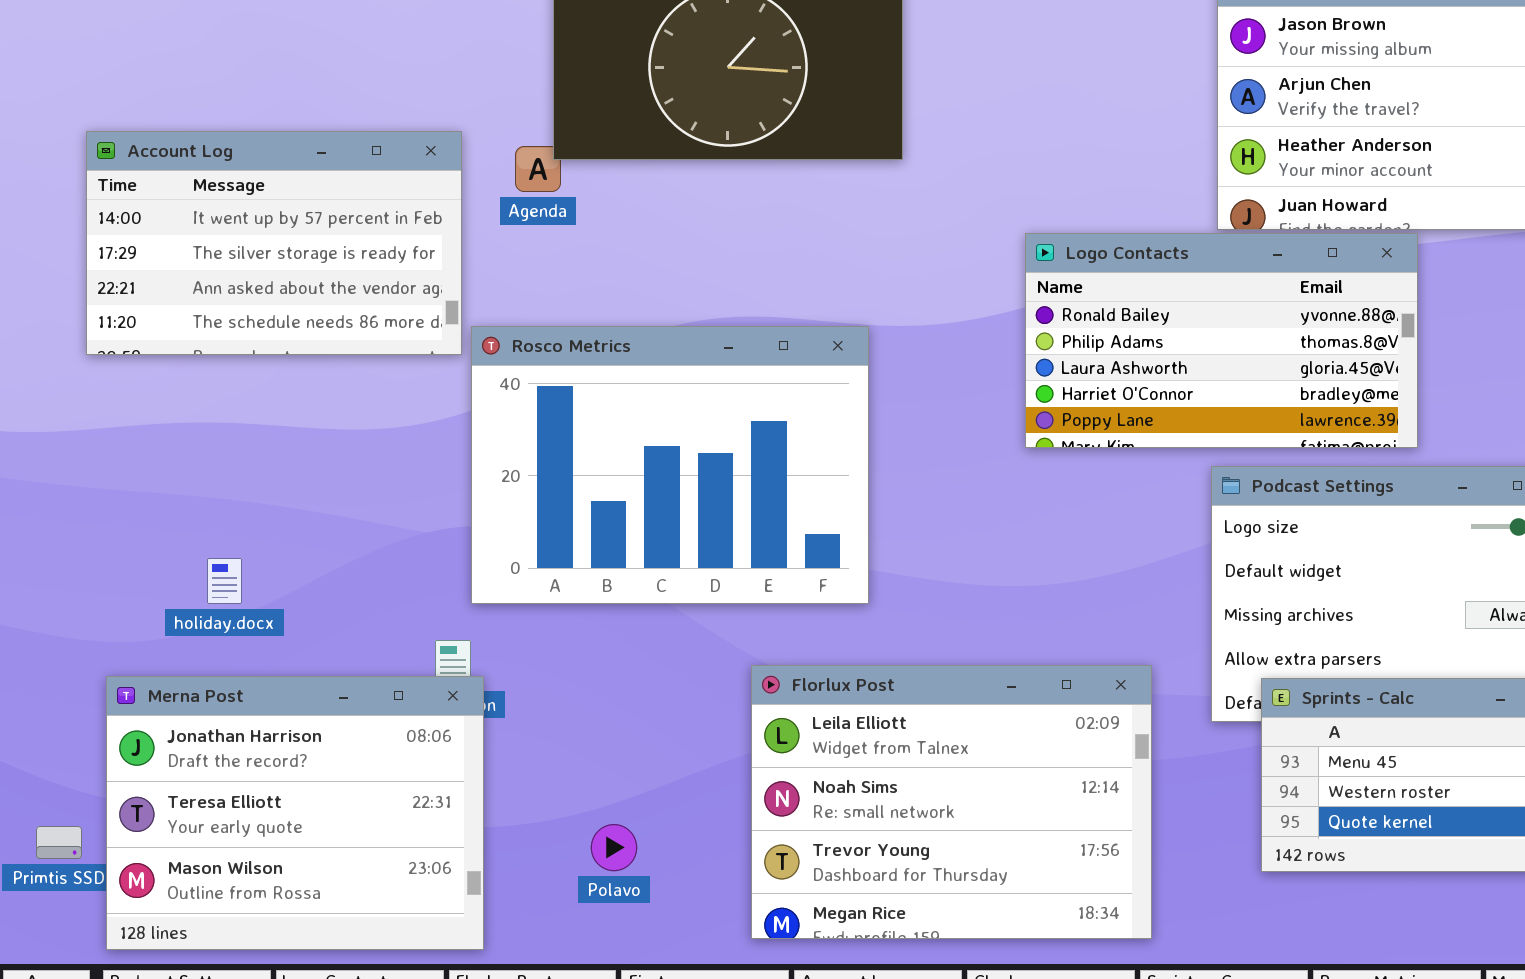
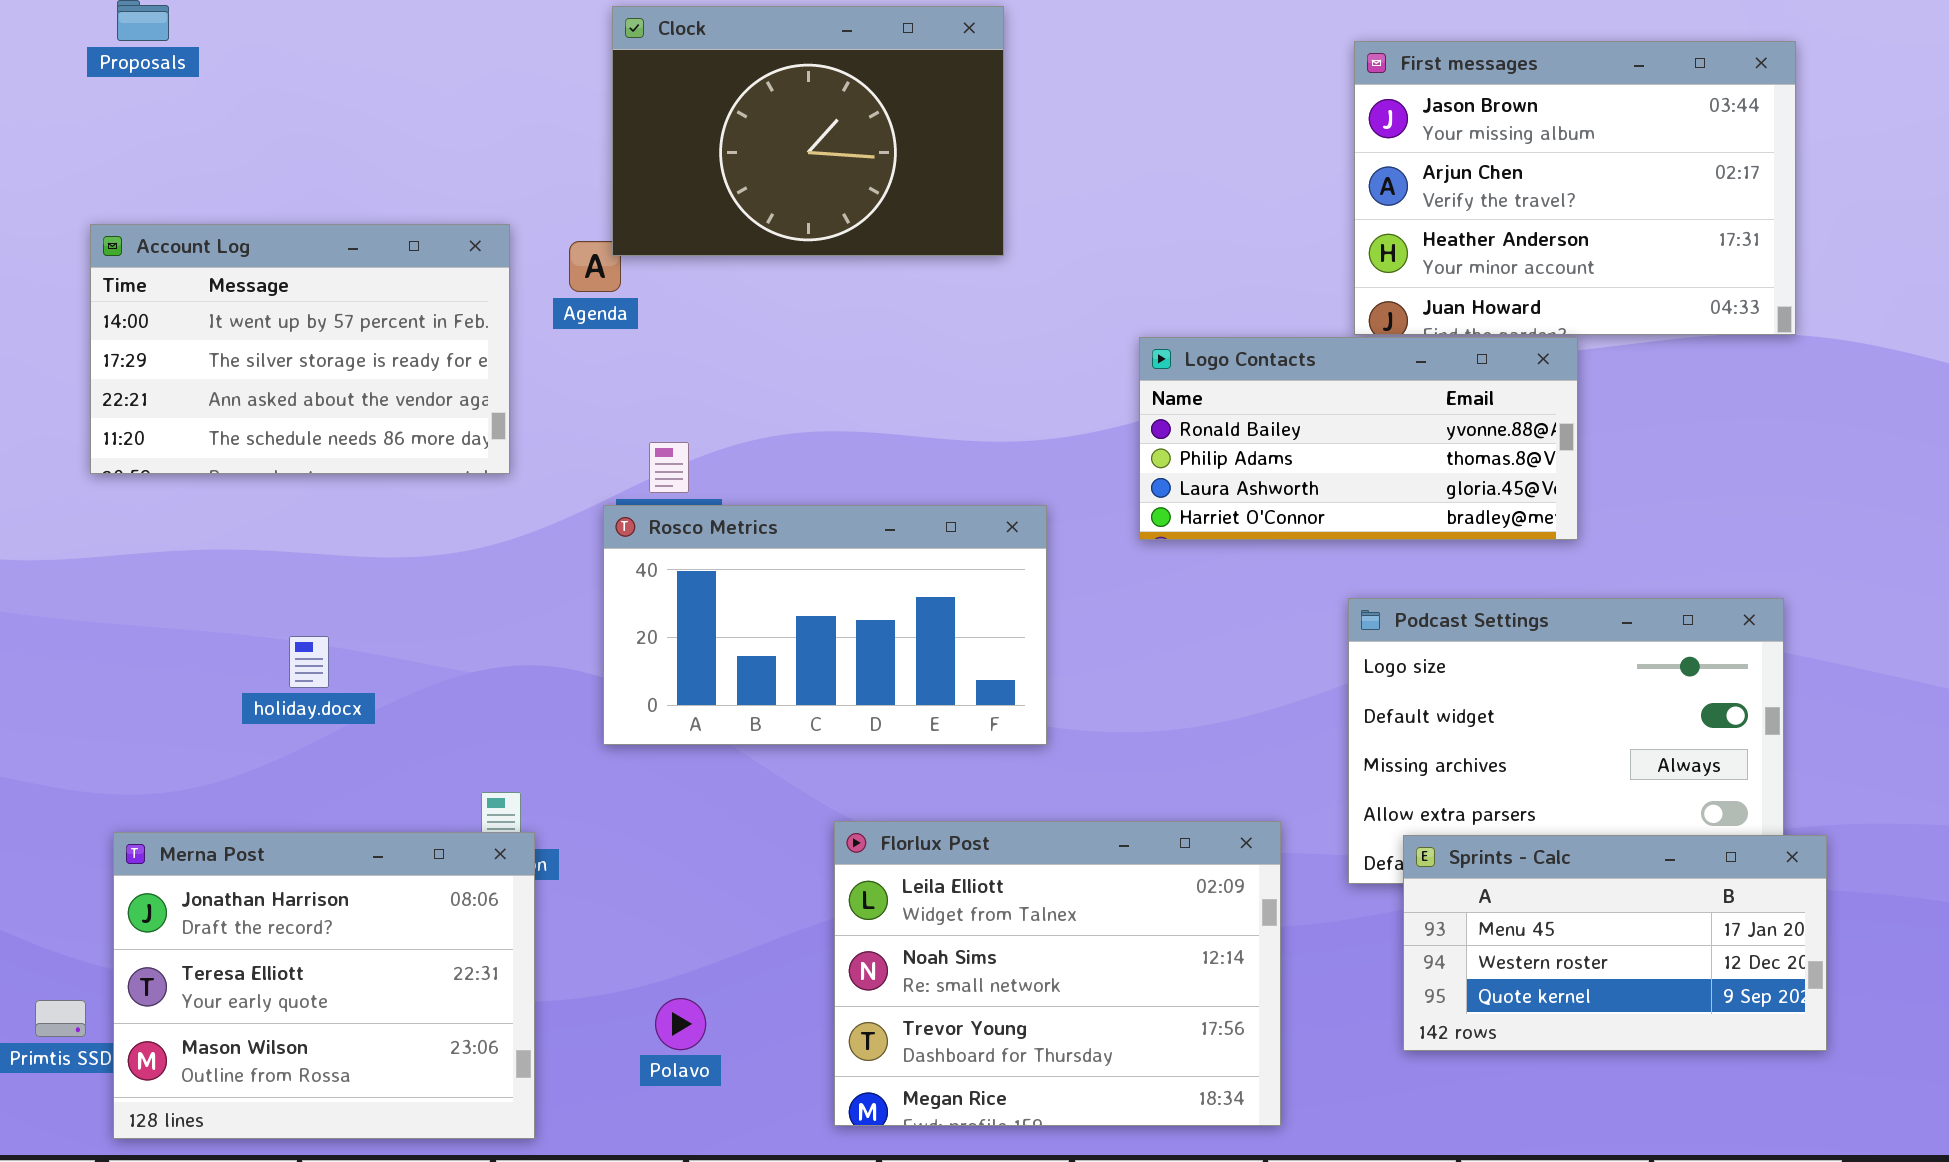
Logo Contacts: [1025,233,1418,448] -> [1139,337,1578,540], resized
Rosco Metrics: [471,326,869,604] -> [603,505,1047,745], moved, resized
holiday.docx: [207,558,242,604] -> [289,636,329,688], moved

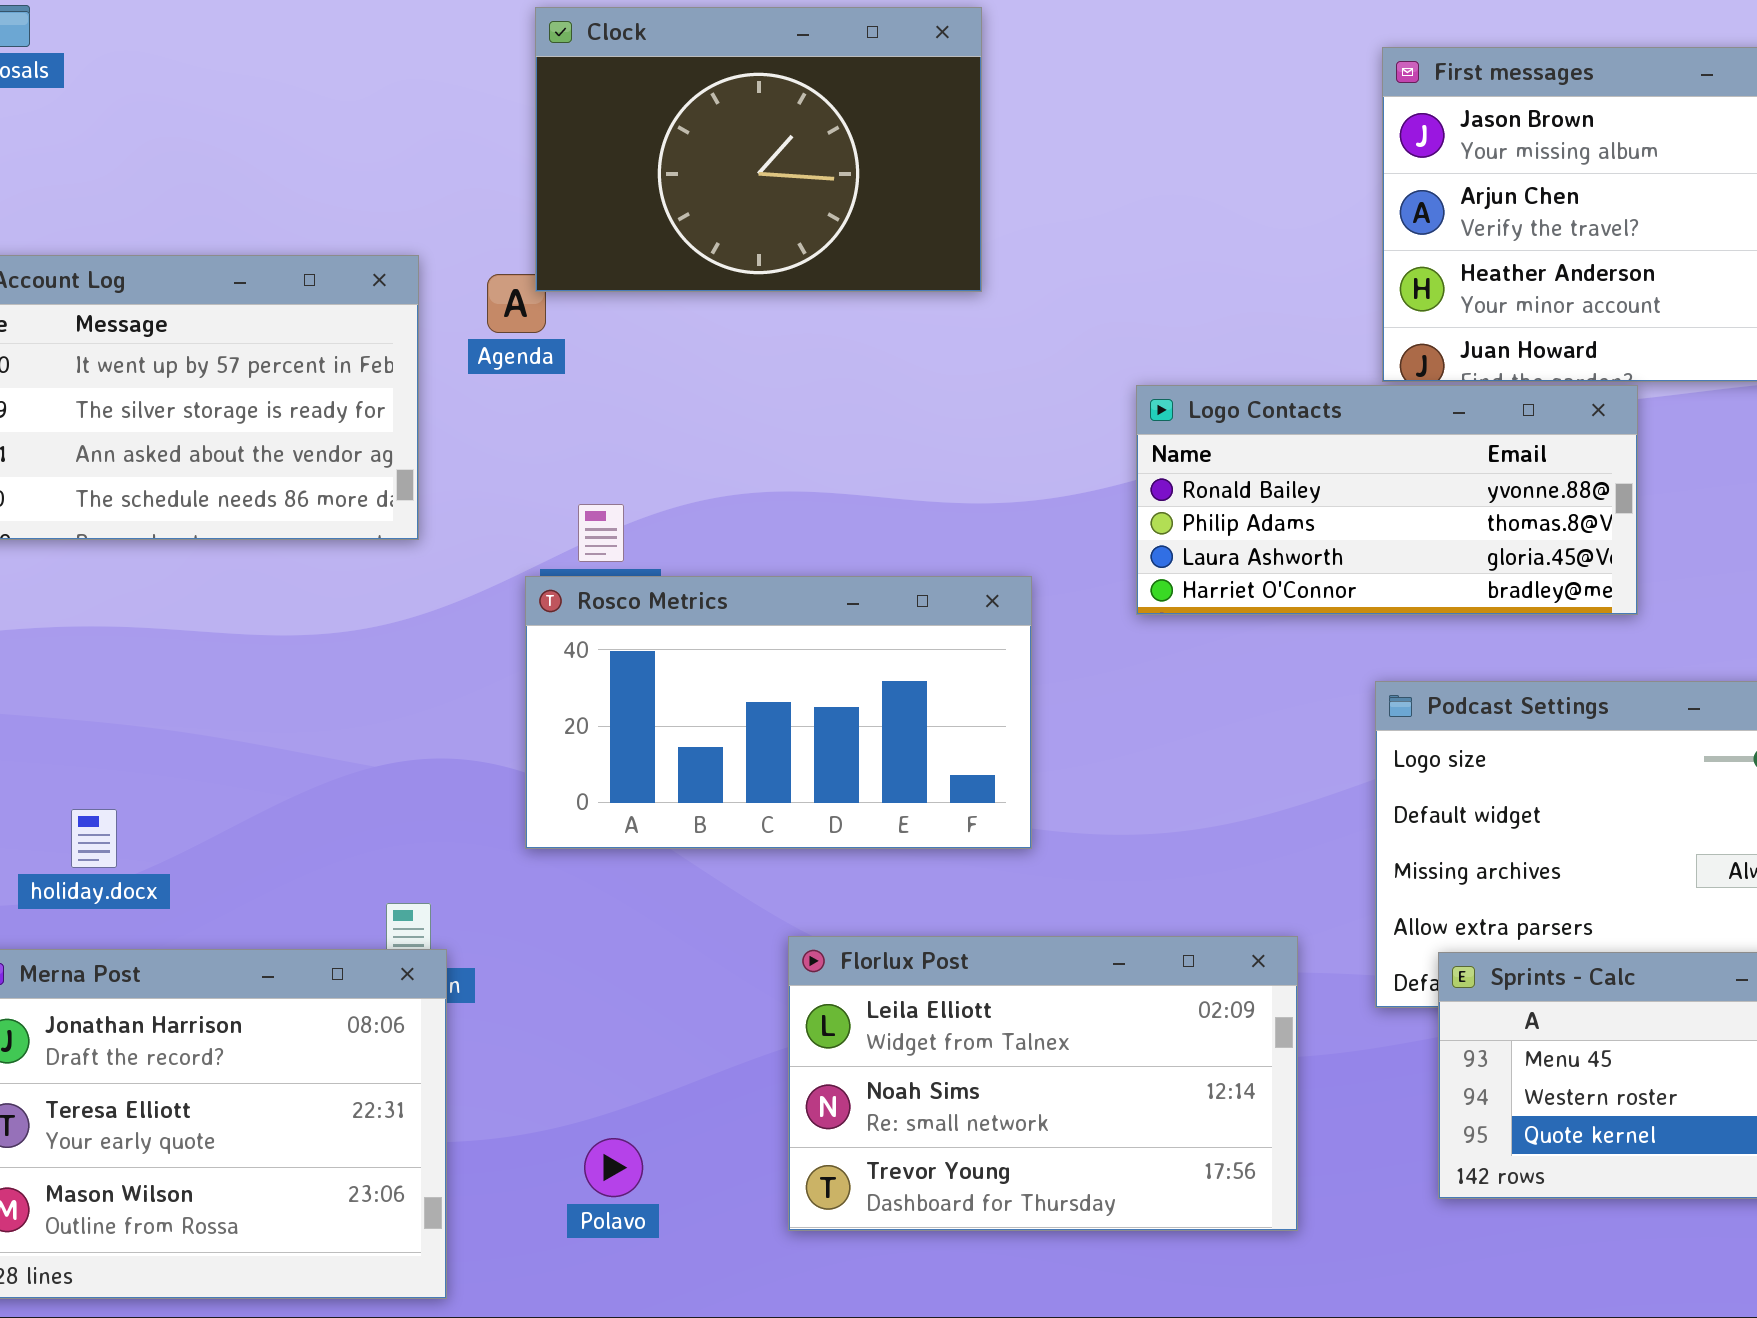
holiday.docx: [289,636,329,688] -> [71,809,117,868], moved
Florlux Post: [834,821,1281,1126] -> [788,936,1298,1231], resized

